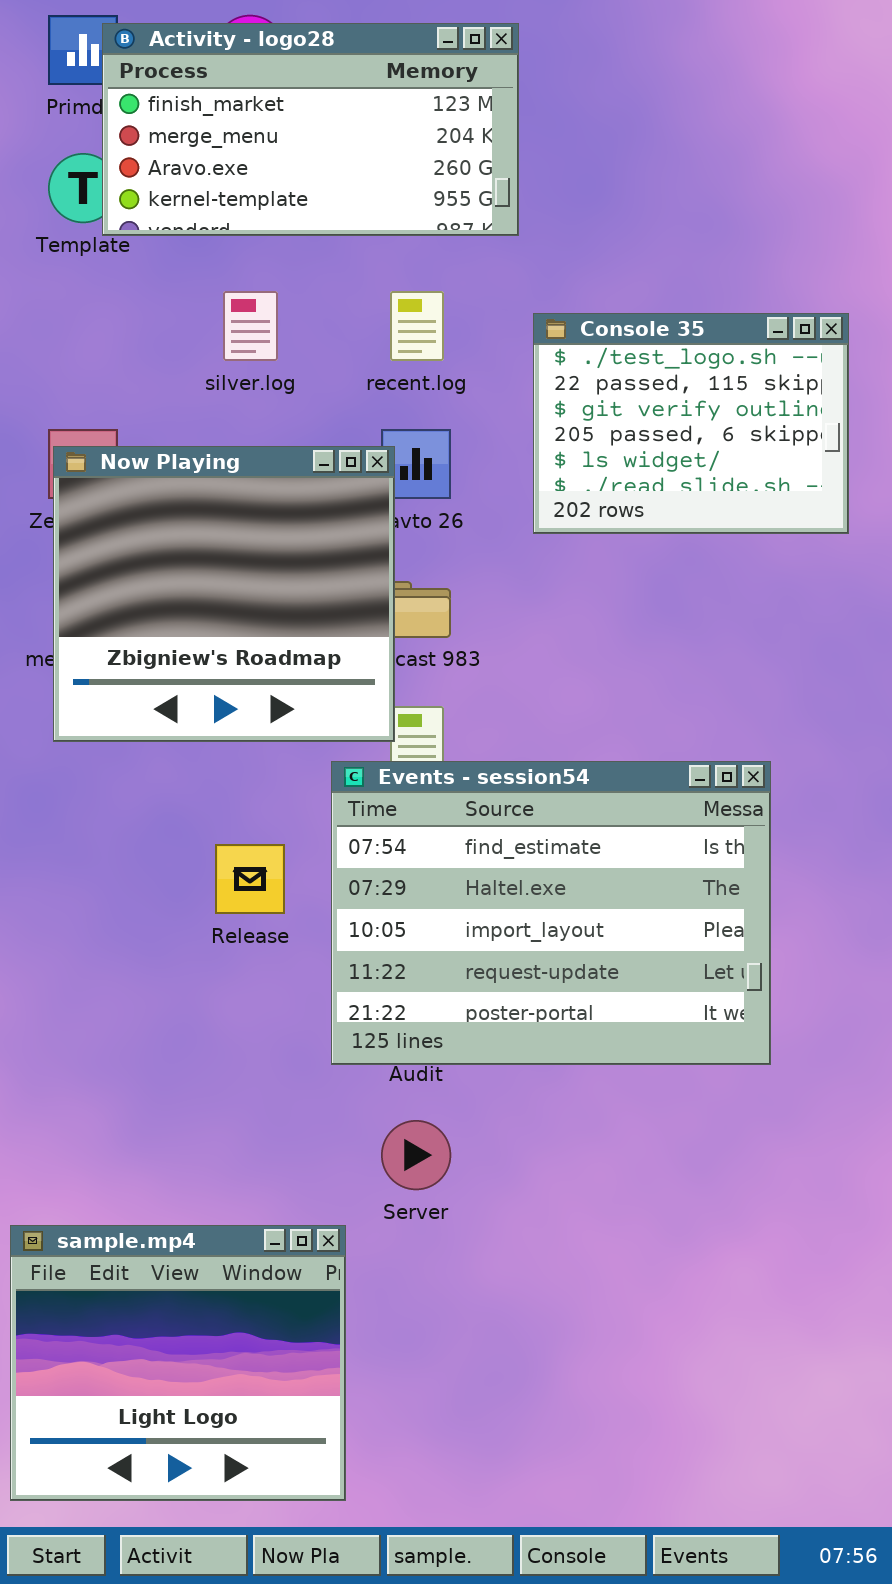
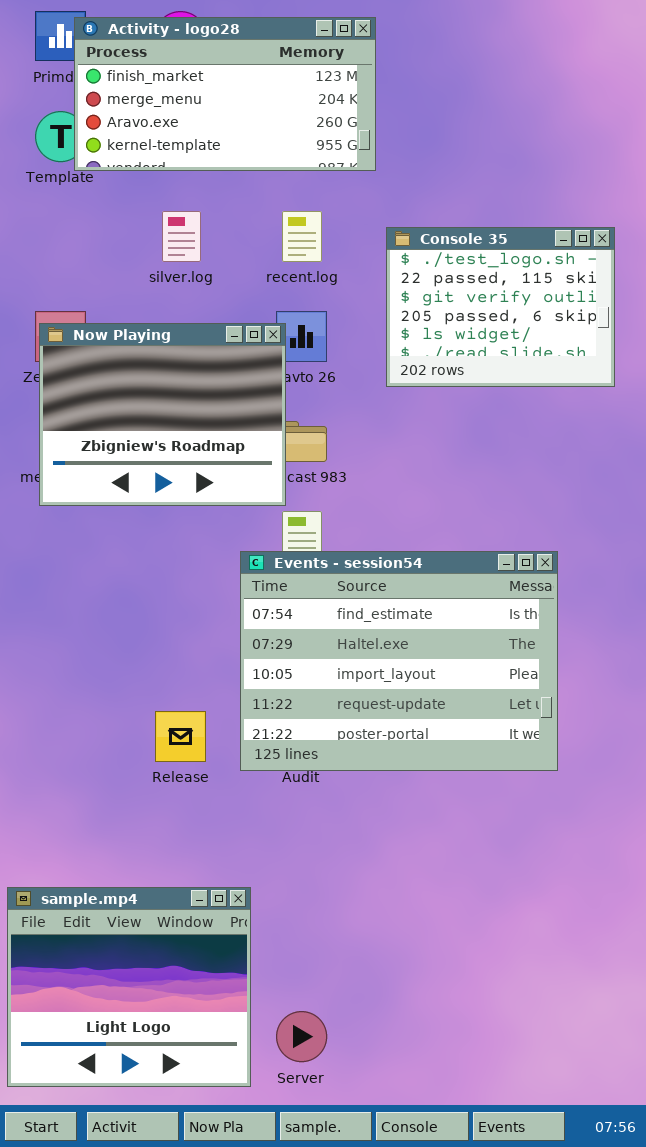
Now Playing: [53,446,395,742] -> [39,323,286,506], resized
Release: [215,844,285,914] -> [155,711,206,762], moved
Server: [381,1120,451,1190] -> [276,1011,327,1062], moved

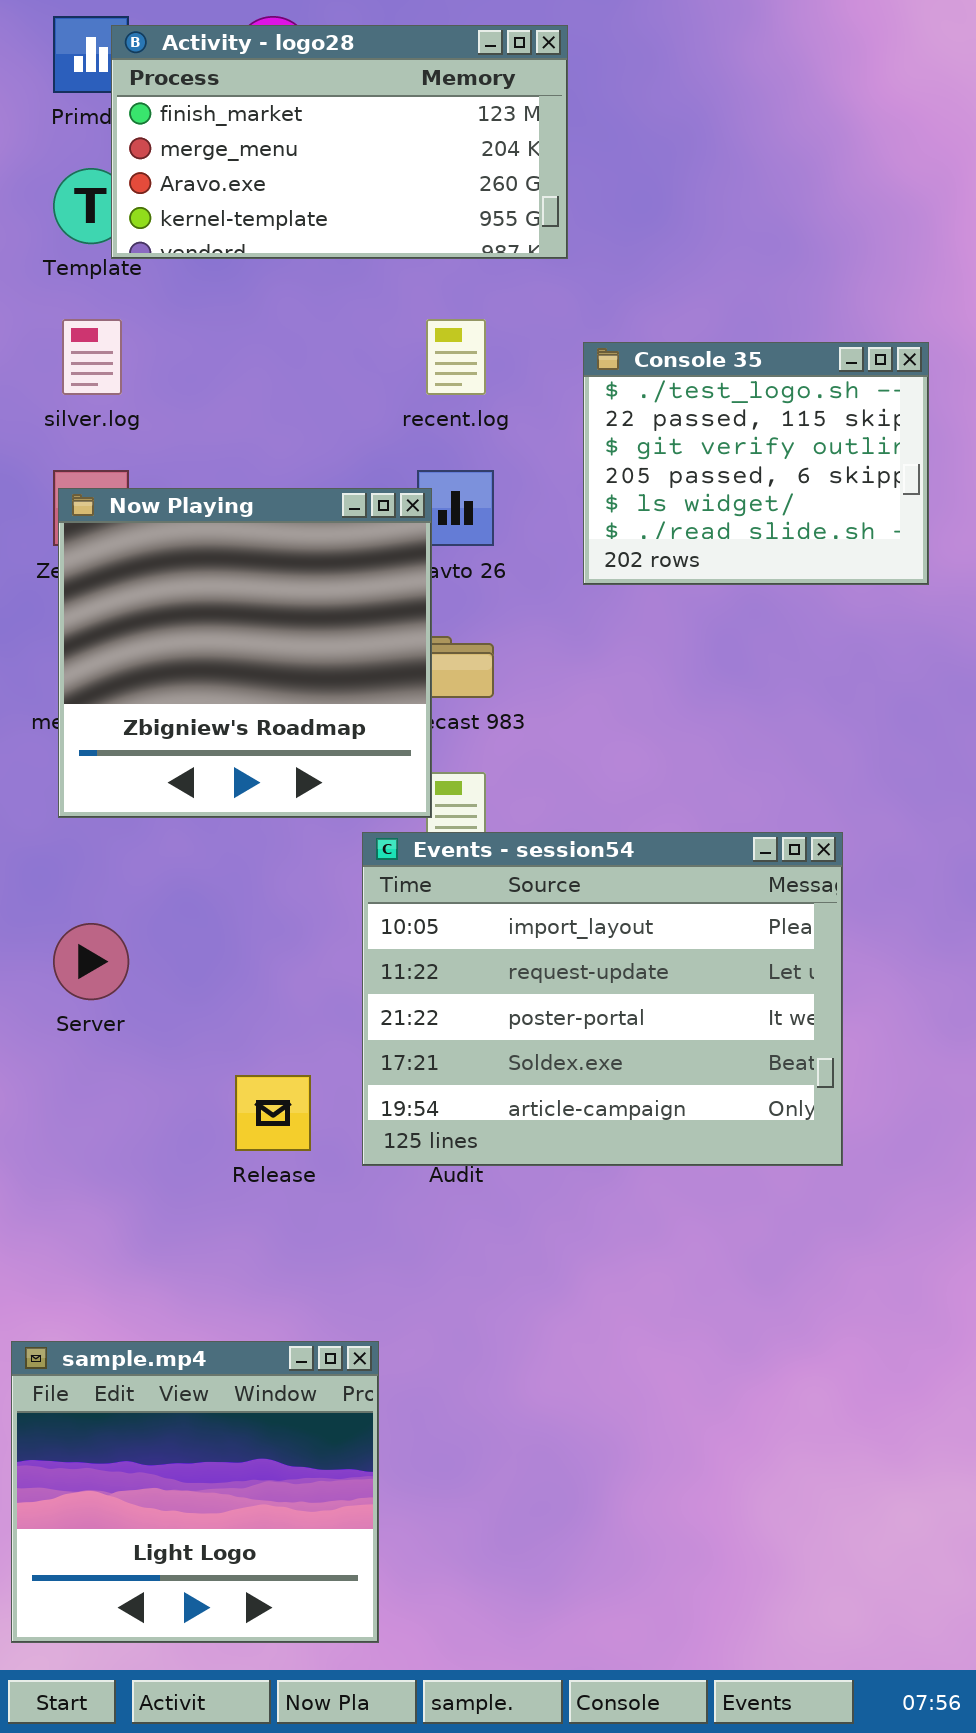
silver.log: [162,211,201,262] -> [62,319,122,395], moved
Now Playing: [39,323,286,506] -> [58,488,432,818], resized
Events - session54: [240,551,558,771] -> [362,832,843,1166], scrolled down 2 rows
Server: [276,1011,327,1062] -> [53,923,129,1000], moved

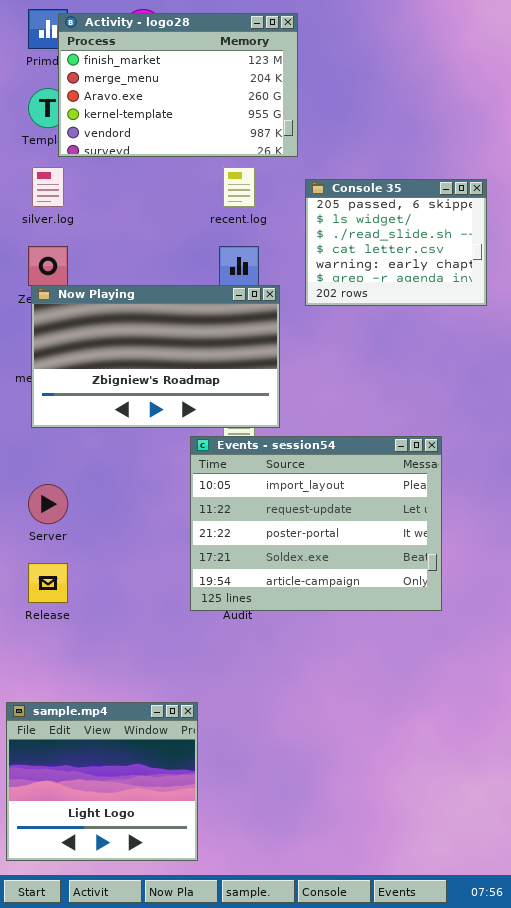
Activity - logo28: [111,25,568,259] -> [58,13,298,157], resized
Console 35: [583,342,929,585] -> [305,179,487,306], scrolled down 3 rows
Now Playing: [58,488,432,818] -> [31,285,280,428], resized
Release: [235,1075,311,1151] -> [28,563,68,603], moved

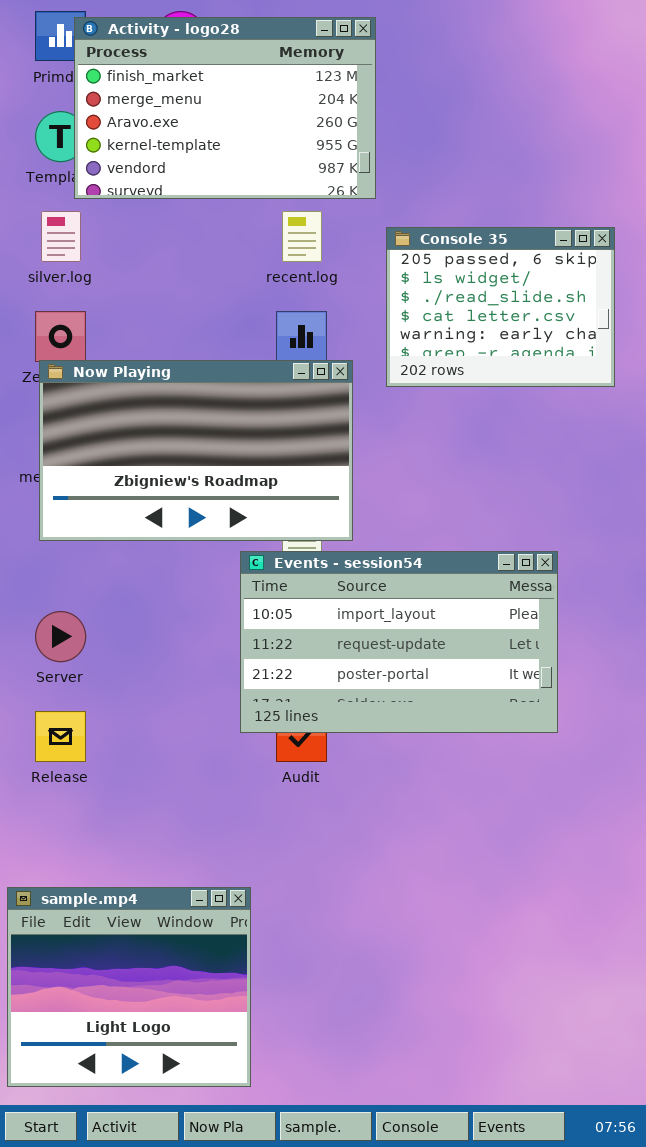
Events - session54: [190,436,442,611] -> [240,551,558,733], resized

